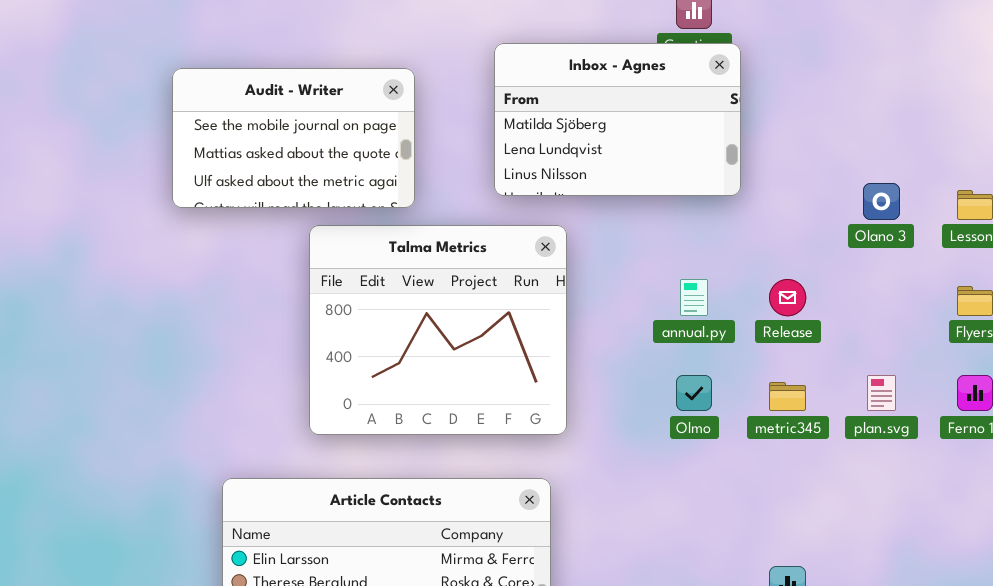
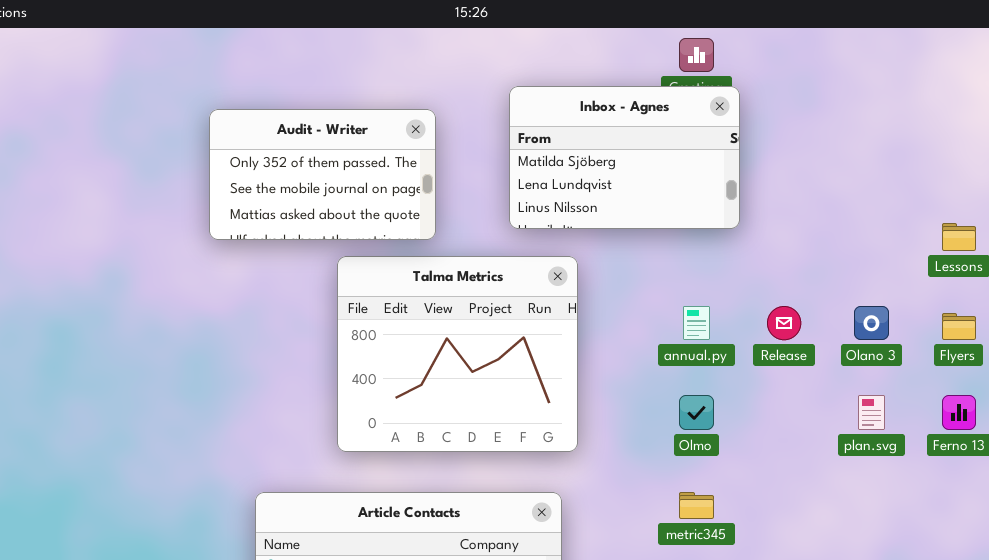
Audit - Writer: [172,68,415,208] -> [209,109,436,240], scrolled up 1 row
Olano 3: [863,183,900,220] -> [854,306,889,340], moved
metric345: [769,382,806,411] -> [679,492,714,519], moved

